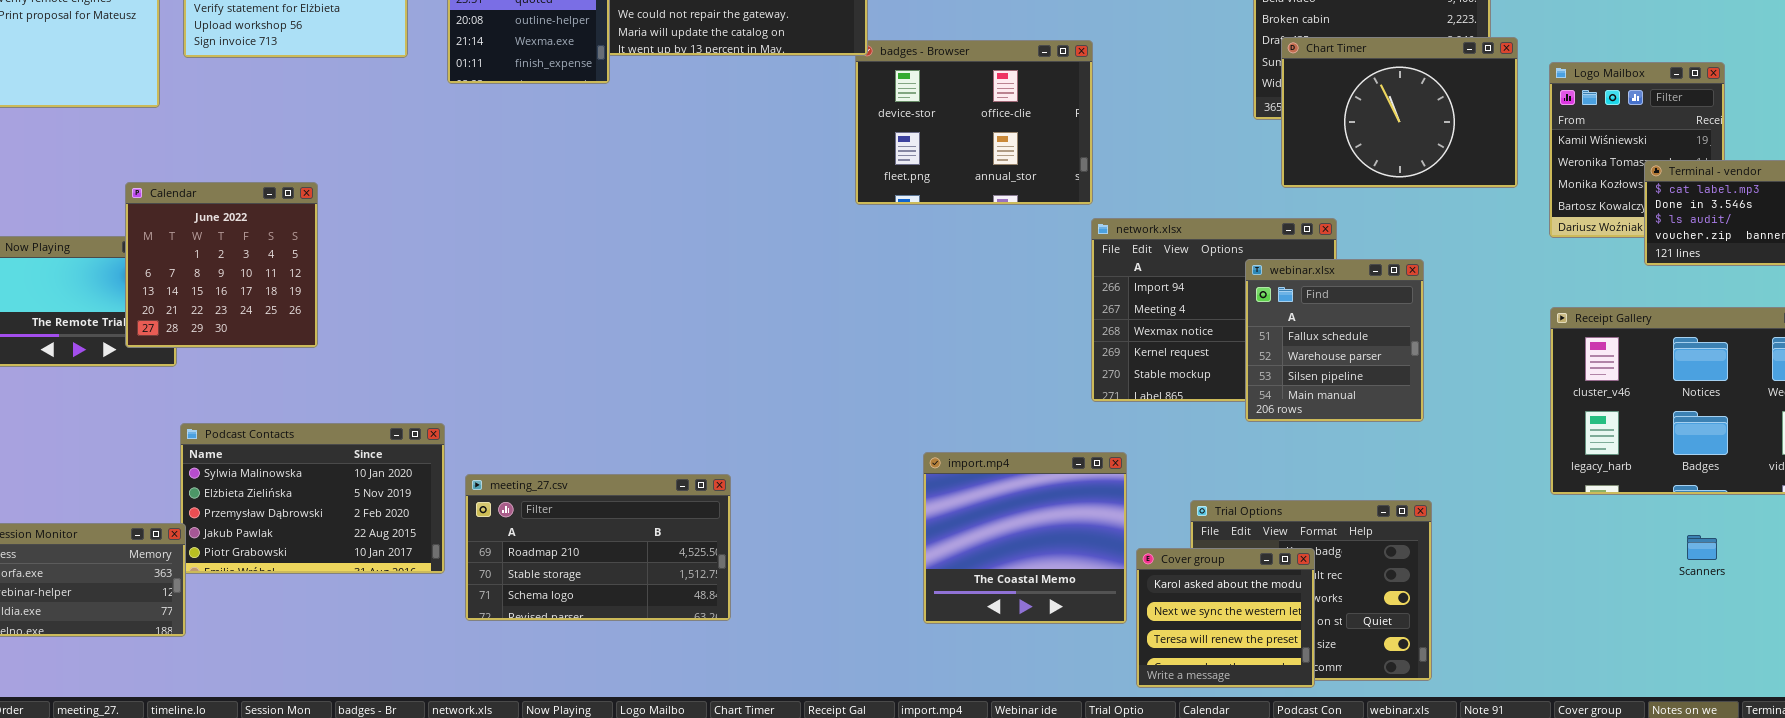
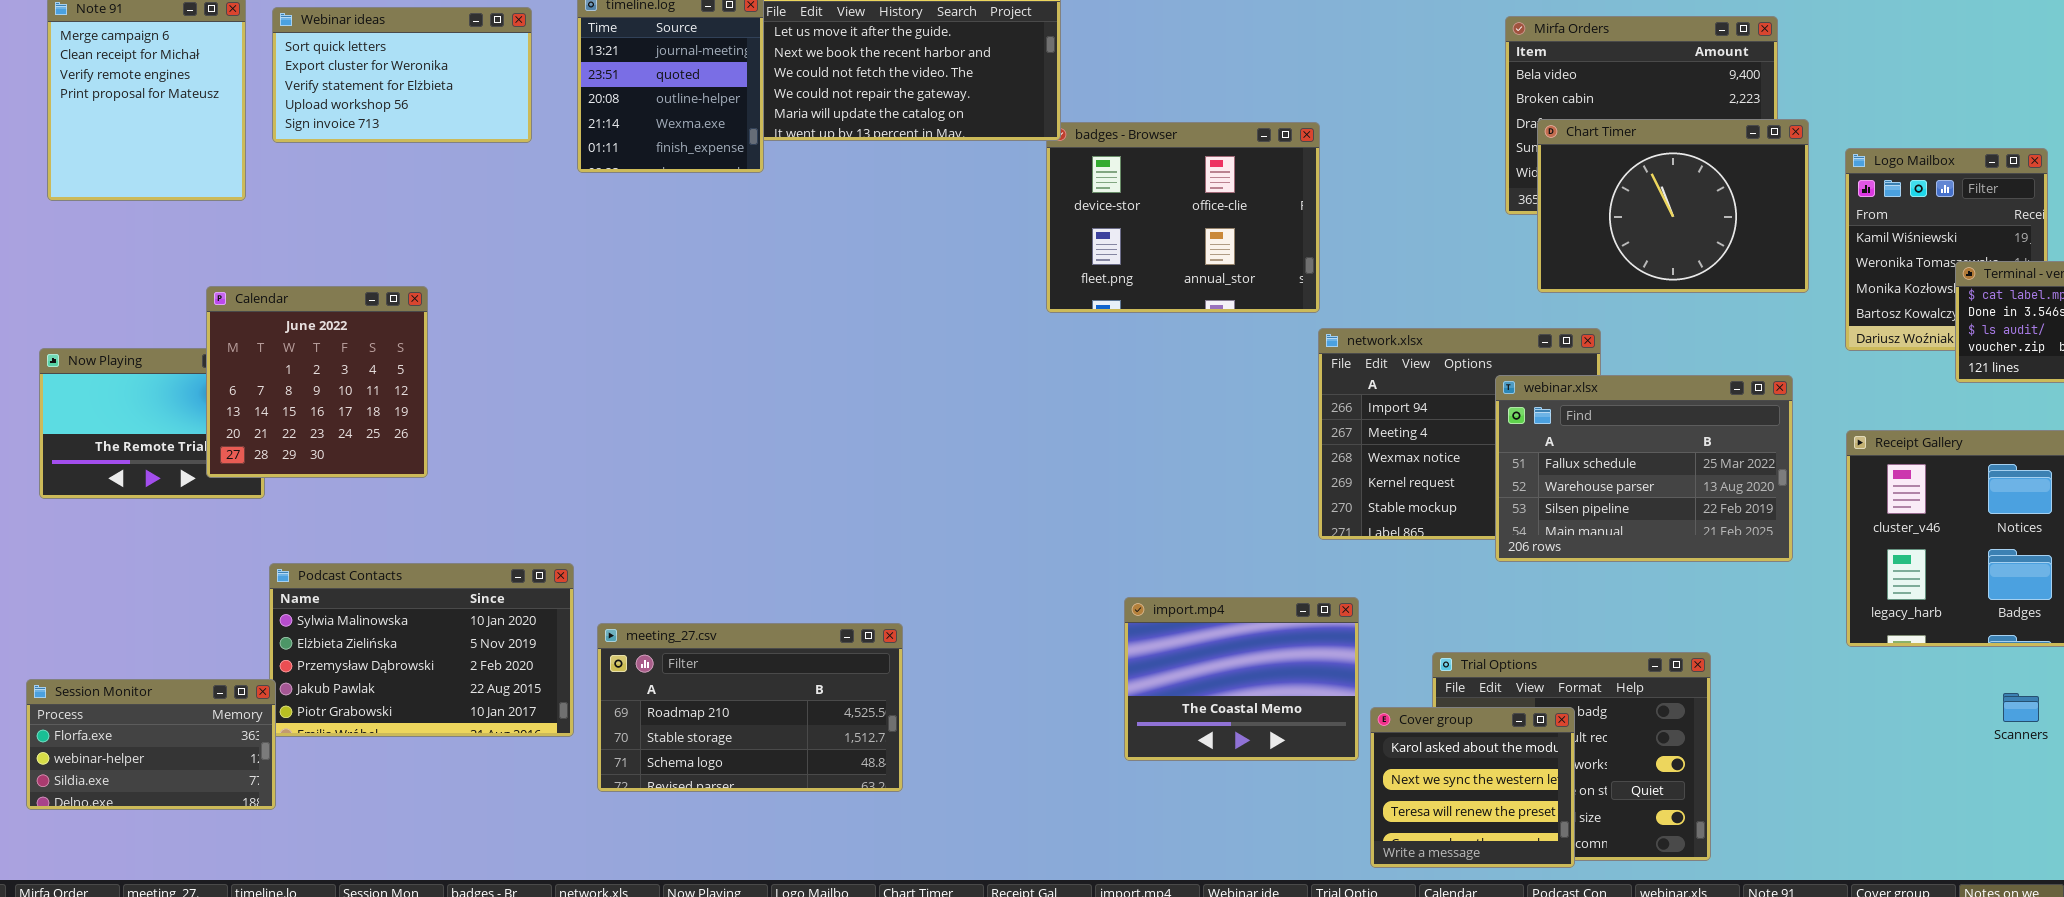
webinar.xlsx: [1245,259,1424,422] -> [1495,375,1793,562], resized
import.mp4: [923,452,1127,624] -> [1124,597,1359,761], resized

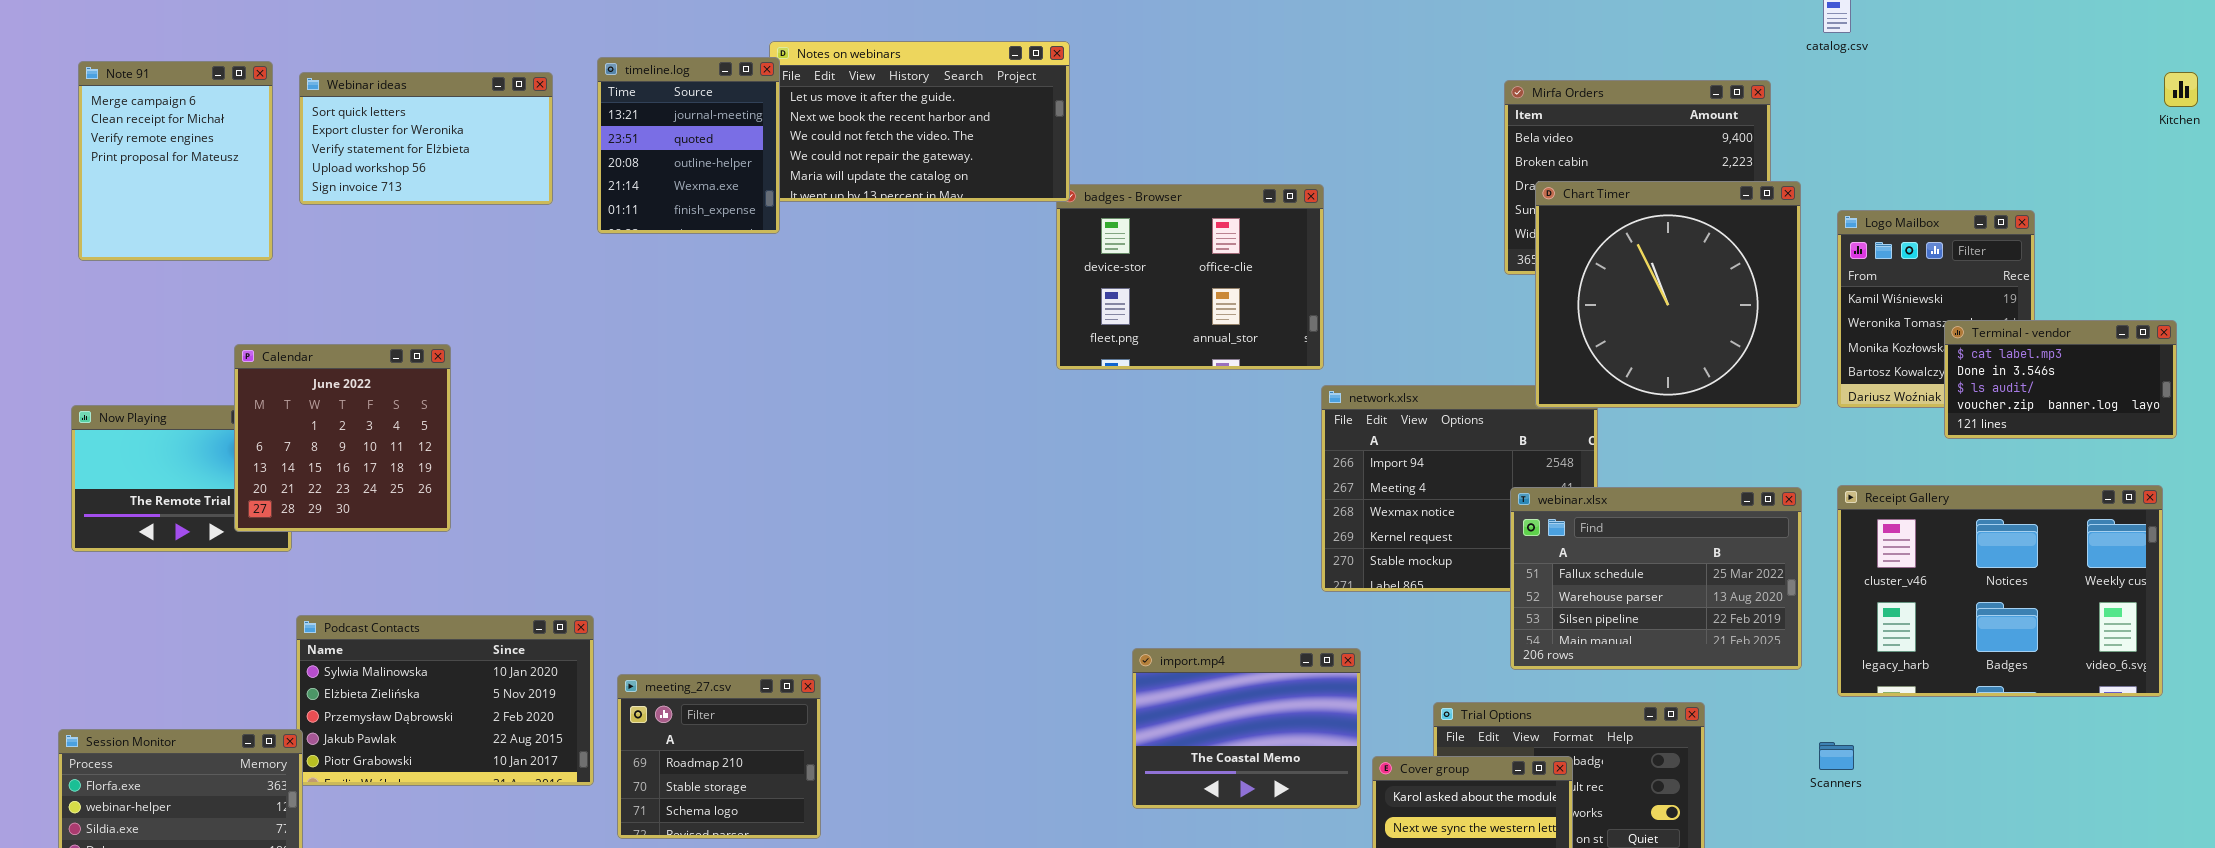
Chart Timer: [1537,119,1809,293] -> [1535,181,1801,408], resized
webinar.xlsx: [1495,375,1793,562] -> [1510,487,1802,670], moved
meeting_27.csv: [597,623,903,792] -> [617,674,821,839], resized
Scanners: [2003,693,2039,722] -> [1819,742,1854,770], moved

